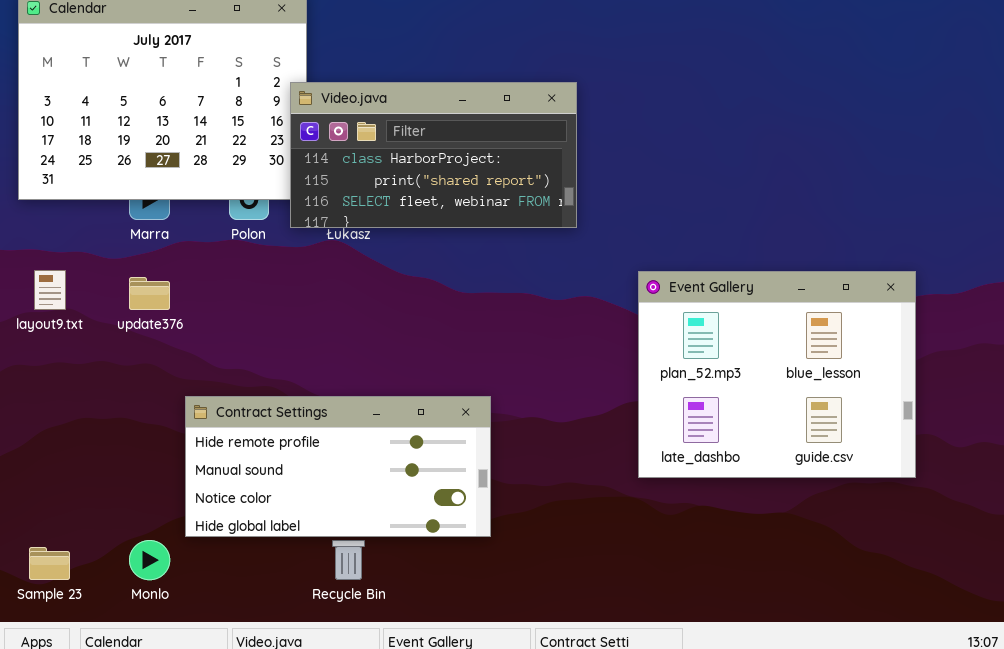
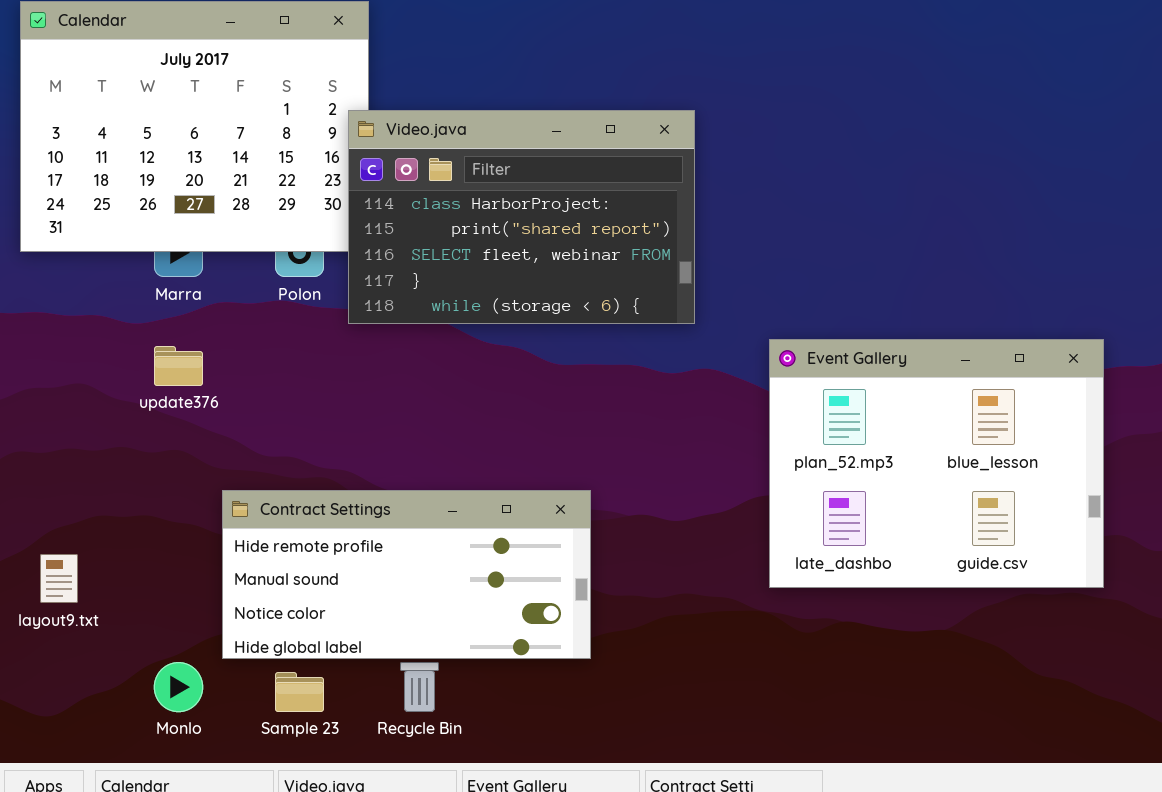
Video.java: [290,82,577,228] -> [348,110,695,324], resized
layout9.txt: [34,270,66,310] -> [40,554,78,603], moved
Sample 23: [29,547,70,580] -> [275,672,324,712], moved

